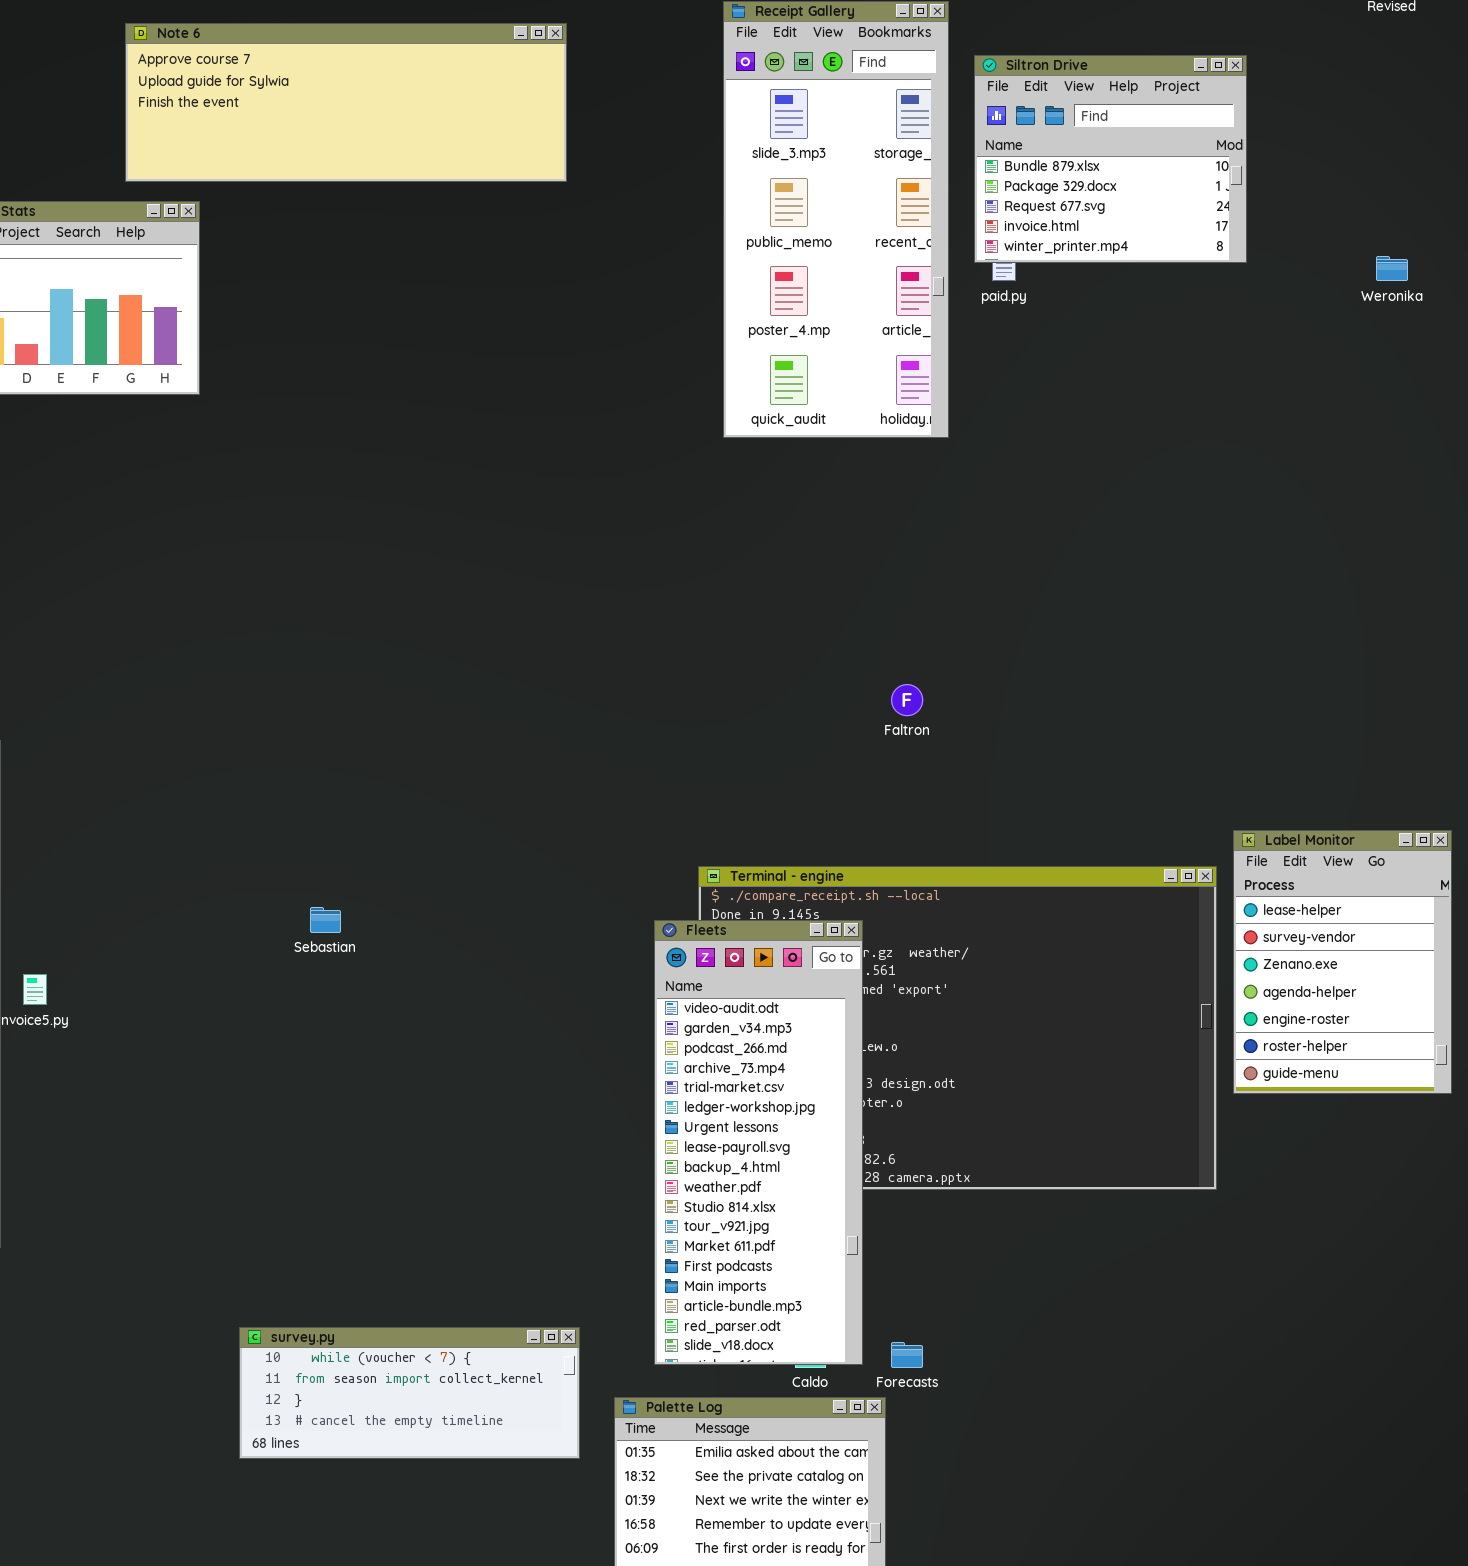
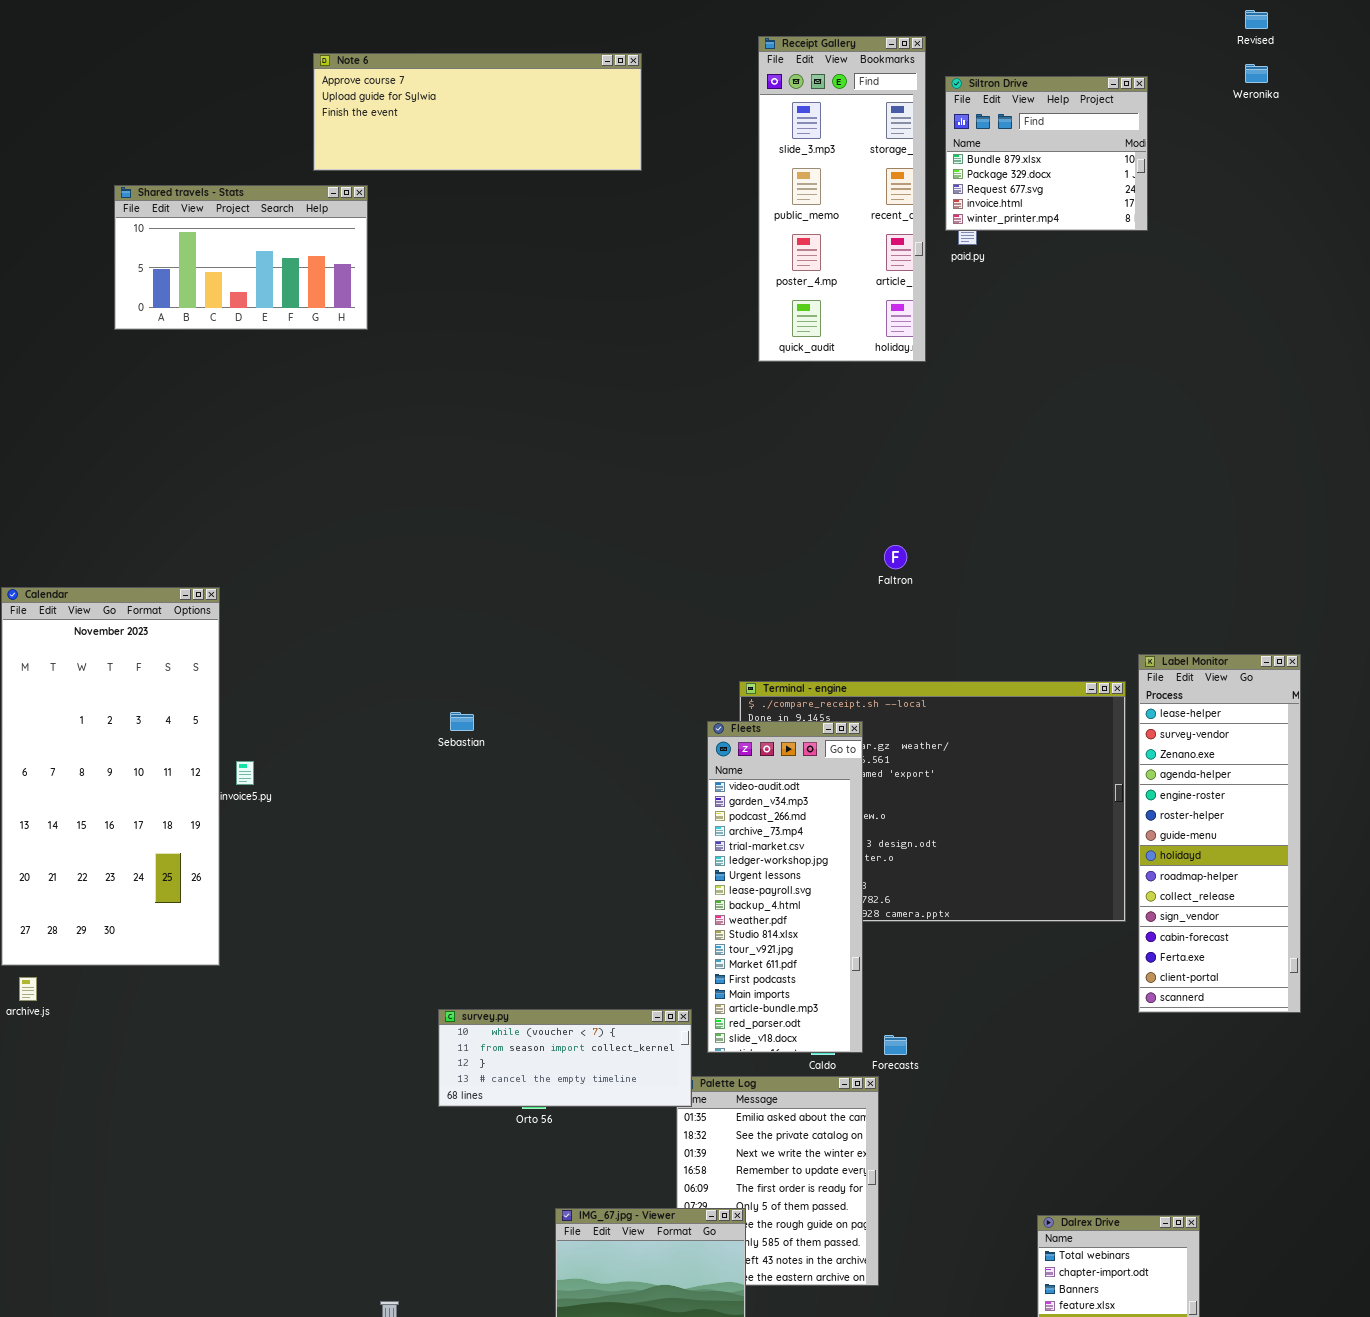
Weronika: [1376,256,1408,281] -> [1245,64,1268,83], moved
Label Monitor: [1233,830,1452,1094] -> [1138,654,1301,1013], resized
survey.py: [239,1327,580,1459] -> [438,1009,692,1107], moved

